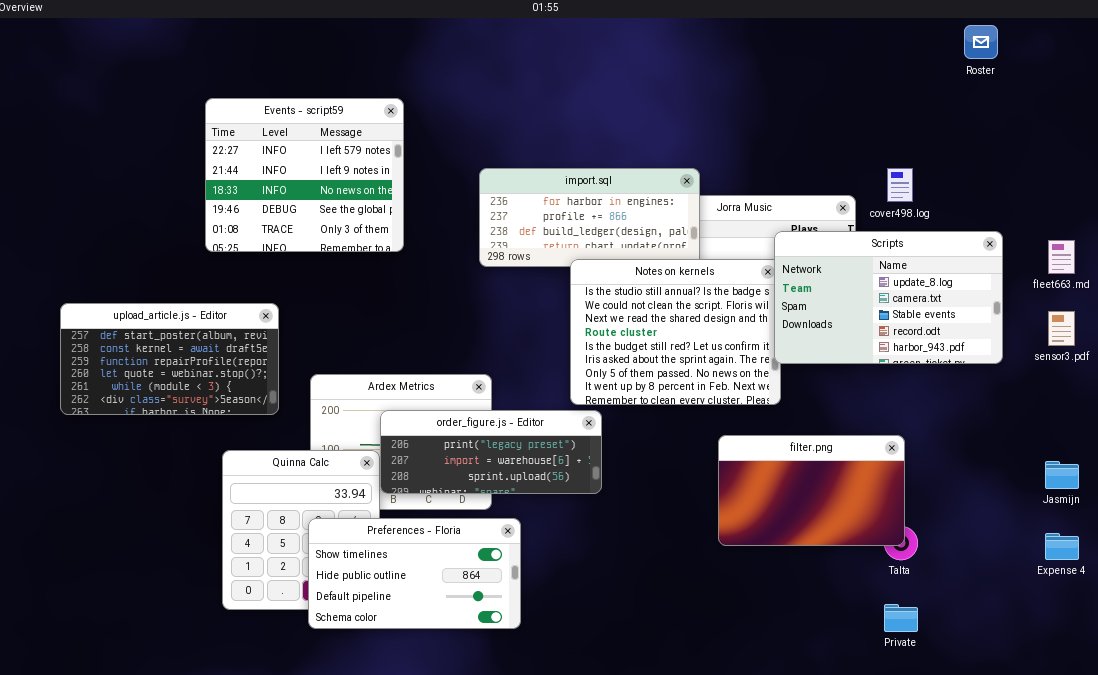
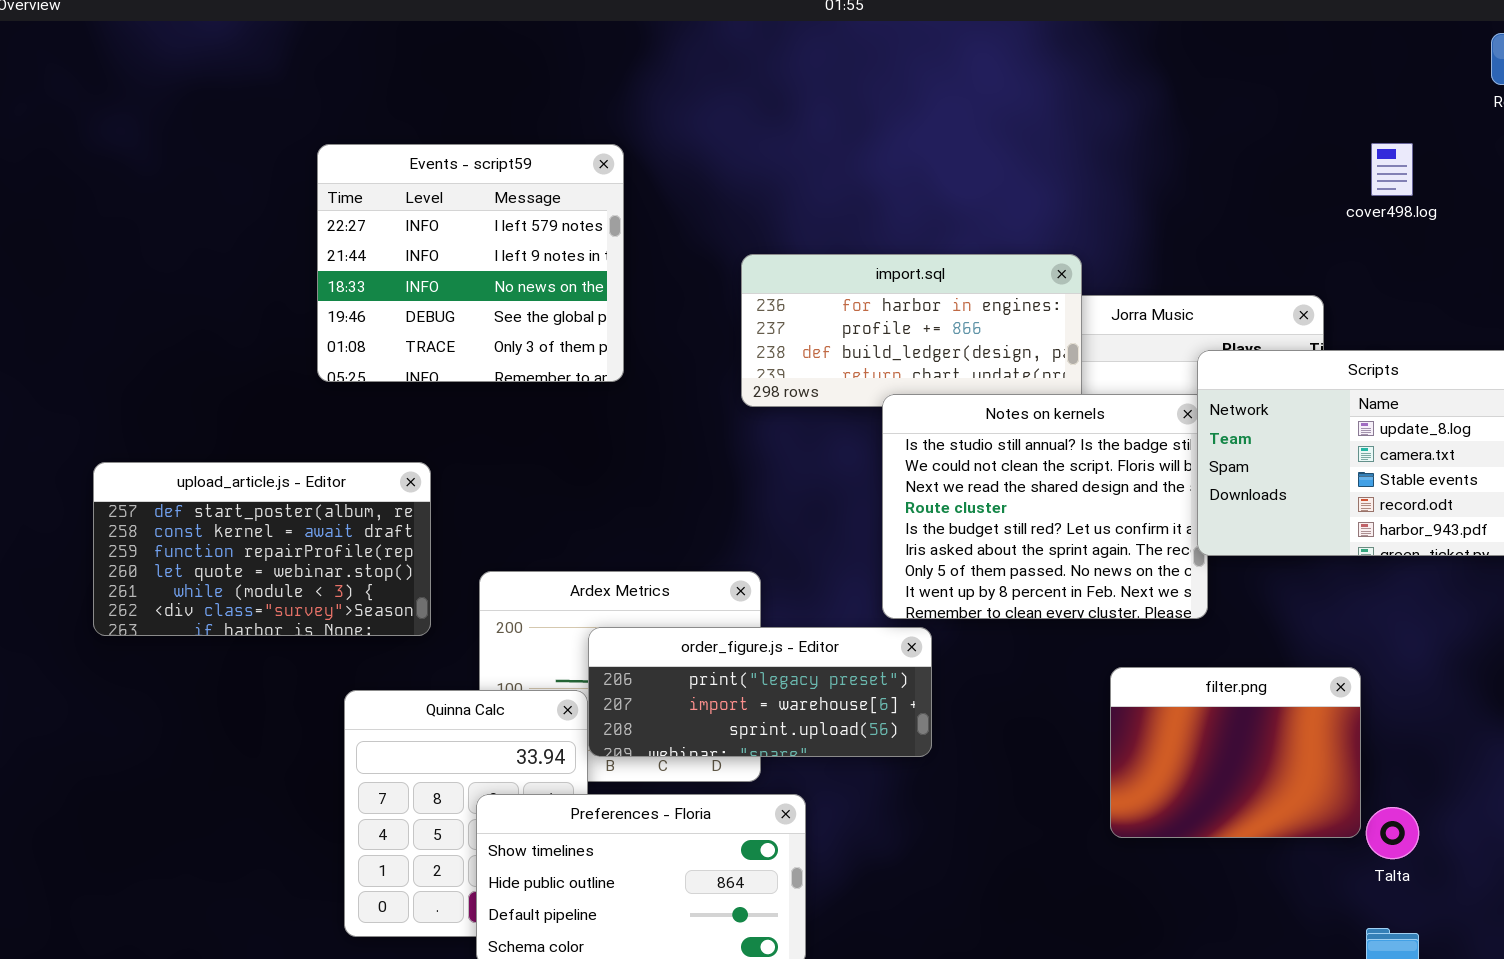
cover498.log: [887,168,913,202] -> [1371,143,1413,196], moved
filter.png: [718,435,905,546] -> [1110,667,1361,838], resized

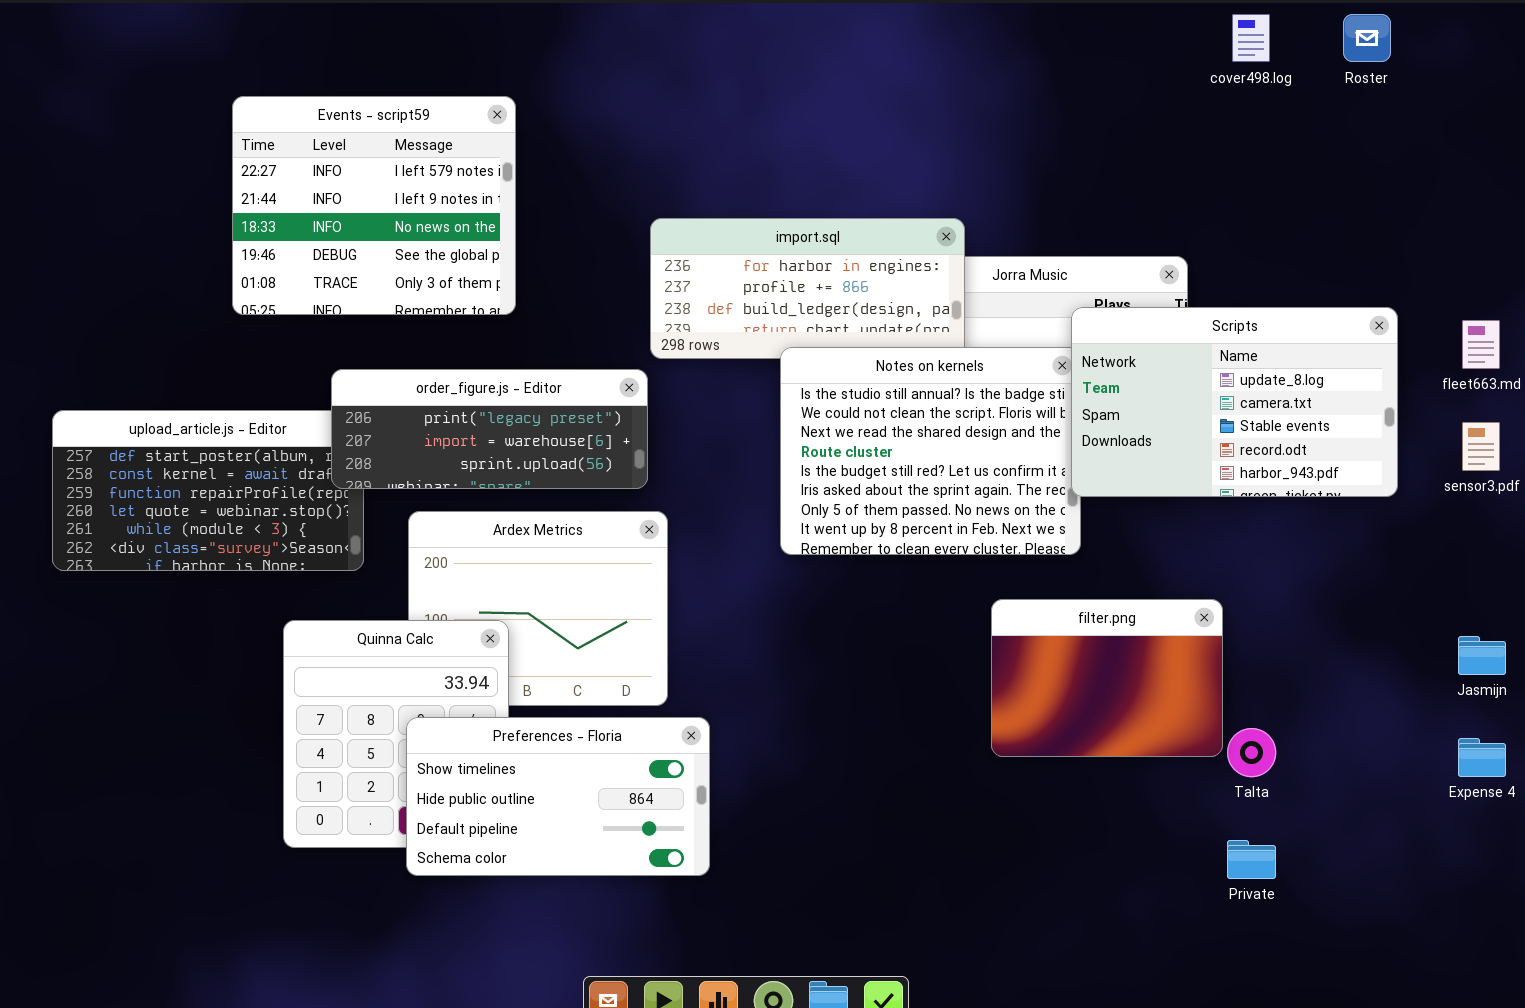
cover498.log: [1371,143,1413,196] -> [1232,14,1270,62], moved
Events - script59: [317,144,624,382] -> [232,96,516,315], moved
order_figure.js - Editor: [588,627,932,757] -> [331,369,648,489], moved

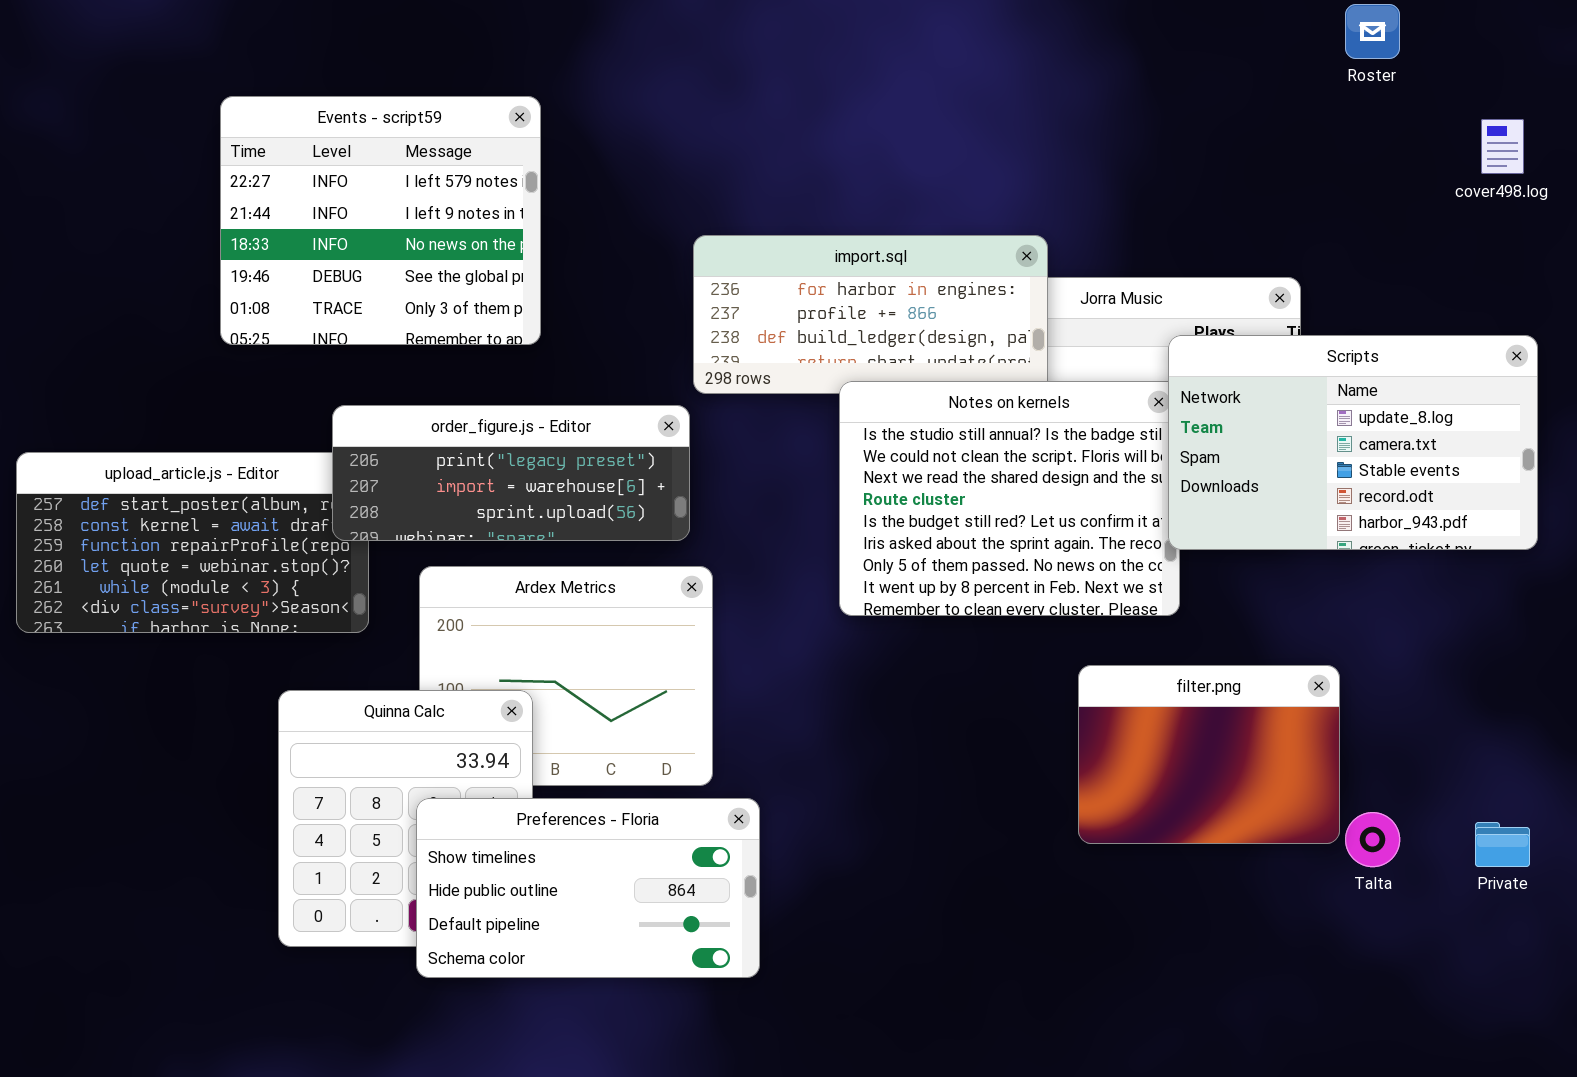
cover498.log: [1232,14,1270,62] -> [1481,119,1524,174], moved
Roster: [1343,14,1391,62] -> [1345,4,1400,59], moved
Private: [1227,840,1276,879] -> [1475,822,1530,867], moved

